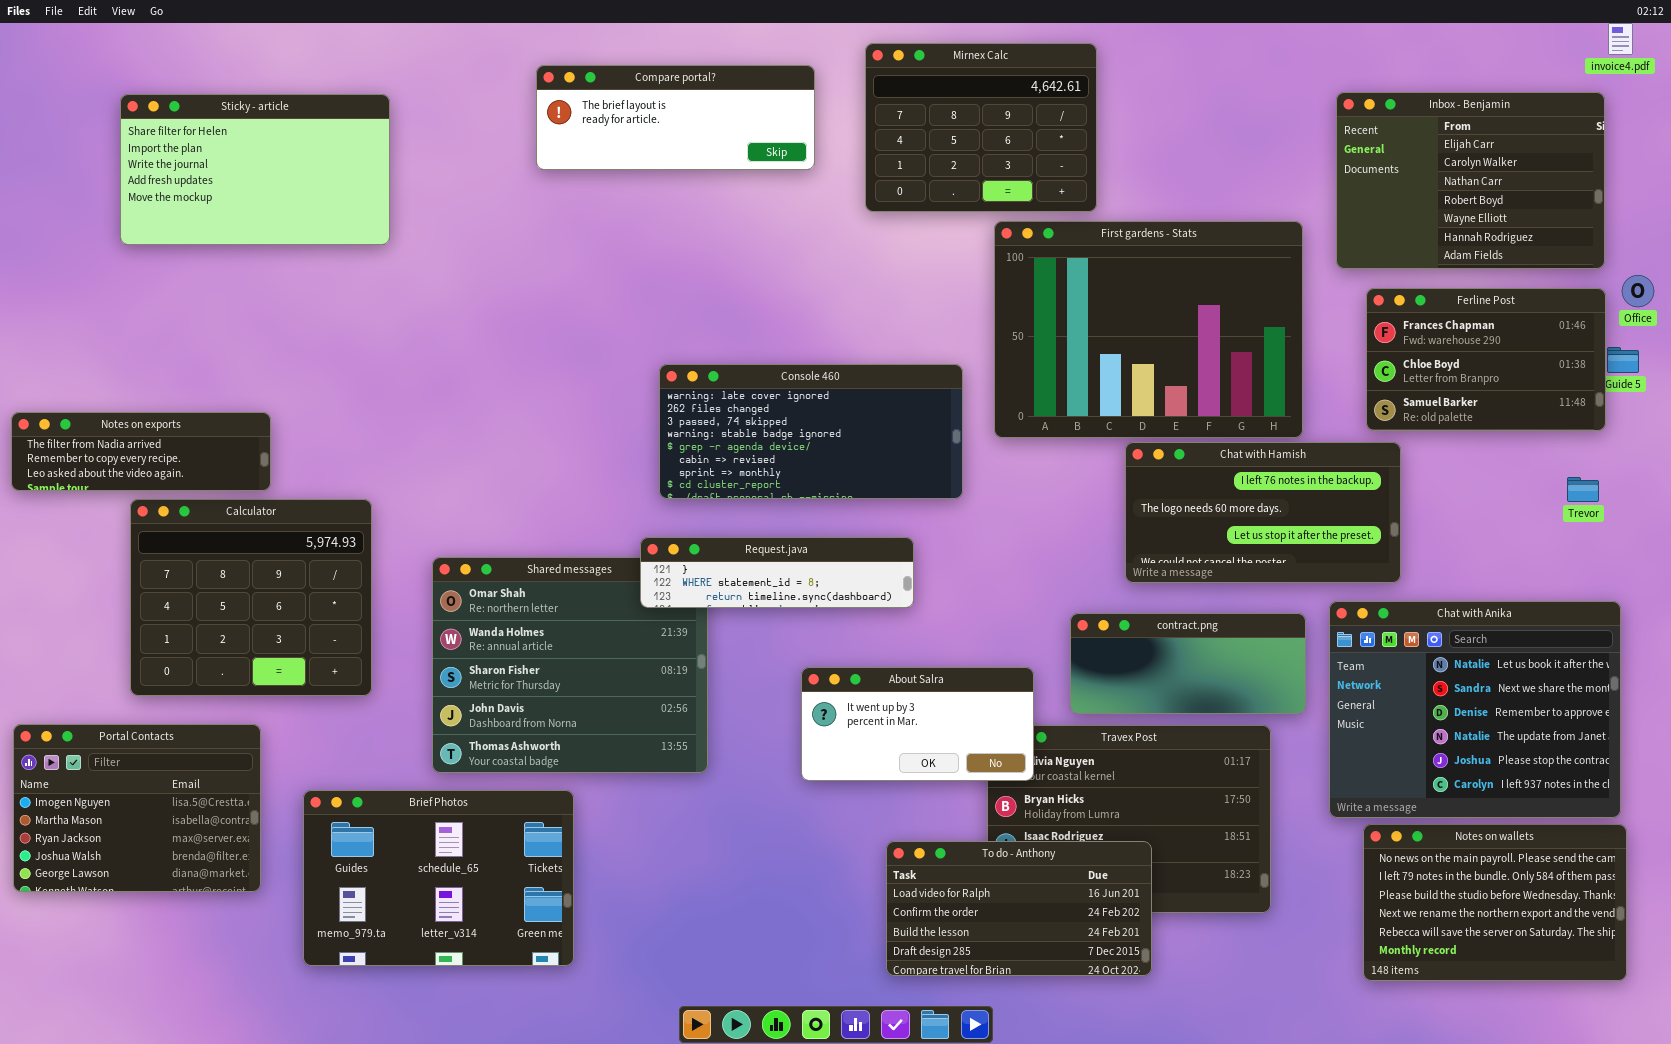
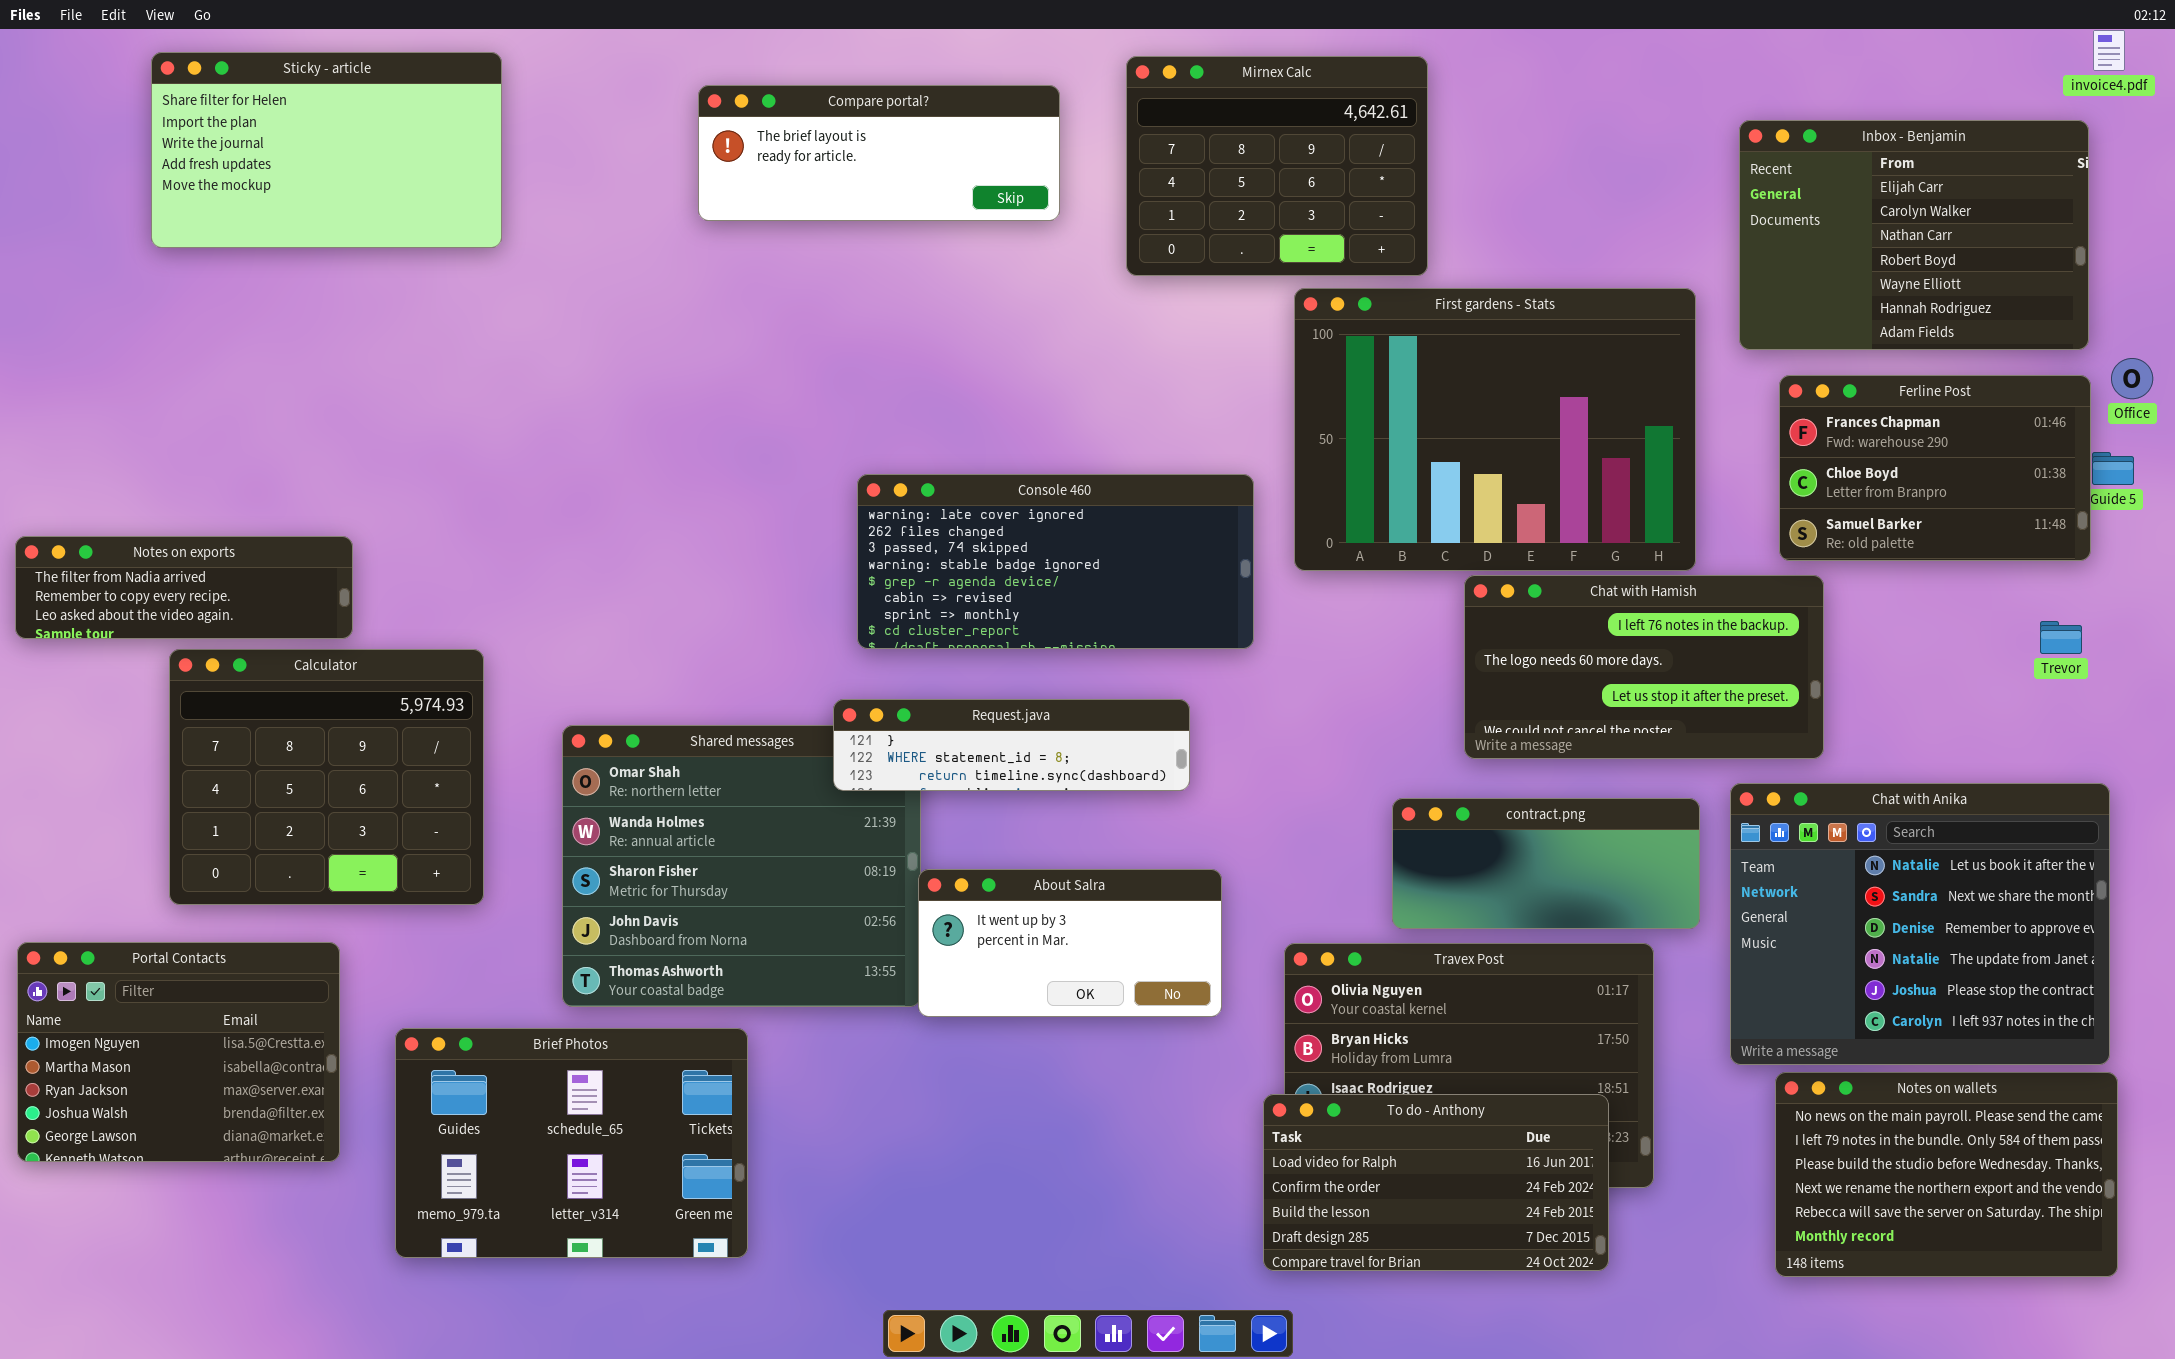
Sticky - article: [120,94,390,245] -> [151,52,502,248], moved
About Salra: [801,667,1034,781] -> [918,869,1222,1017], moved
To do - Anthony: [886,841,1152,976] -> [1263,1094,1609,1271], moved

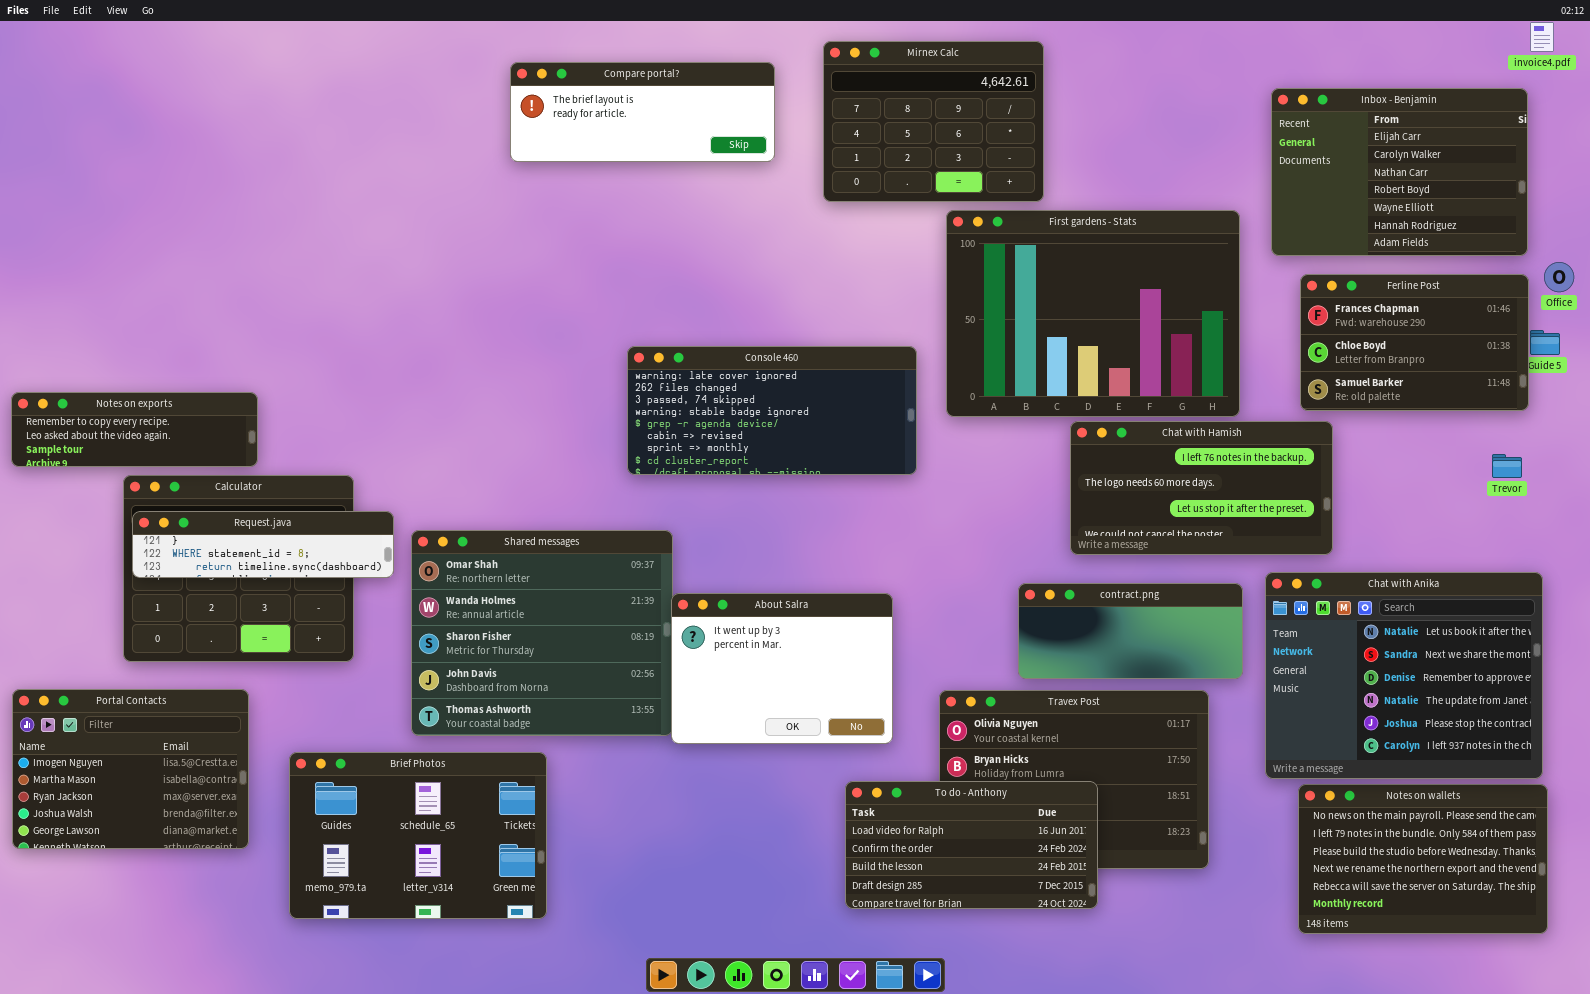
Sticky - article: [151,52,502,248] -> none, closed
Notes on exports: [15,536,353,639] -> [11,392,258,467], scrolled down 1 row
Request.java: [833,699,1190,791] -> [132,511,394,578], moved
About Salra: [918,869,1222,1017] -> [671,593,893,744], resized
To do - Anthony: [1263,1094,1609,1271] -> [845,781,1098,909], moved

